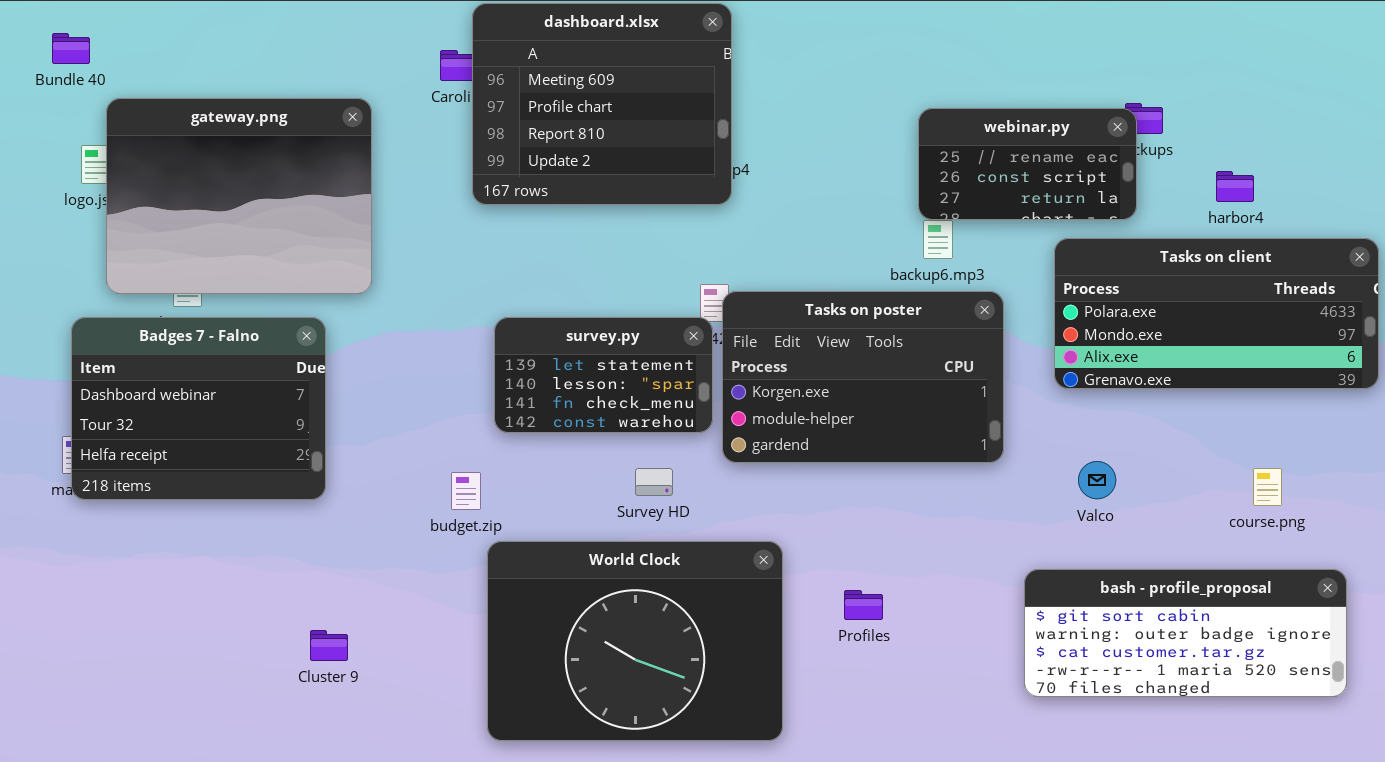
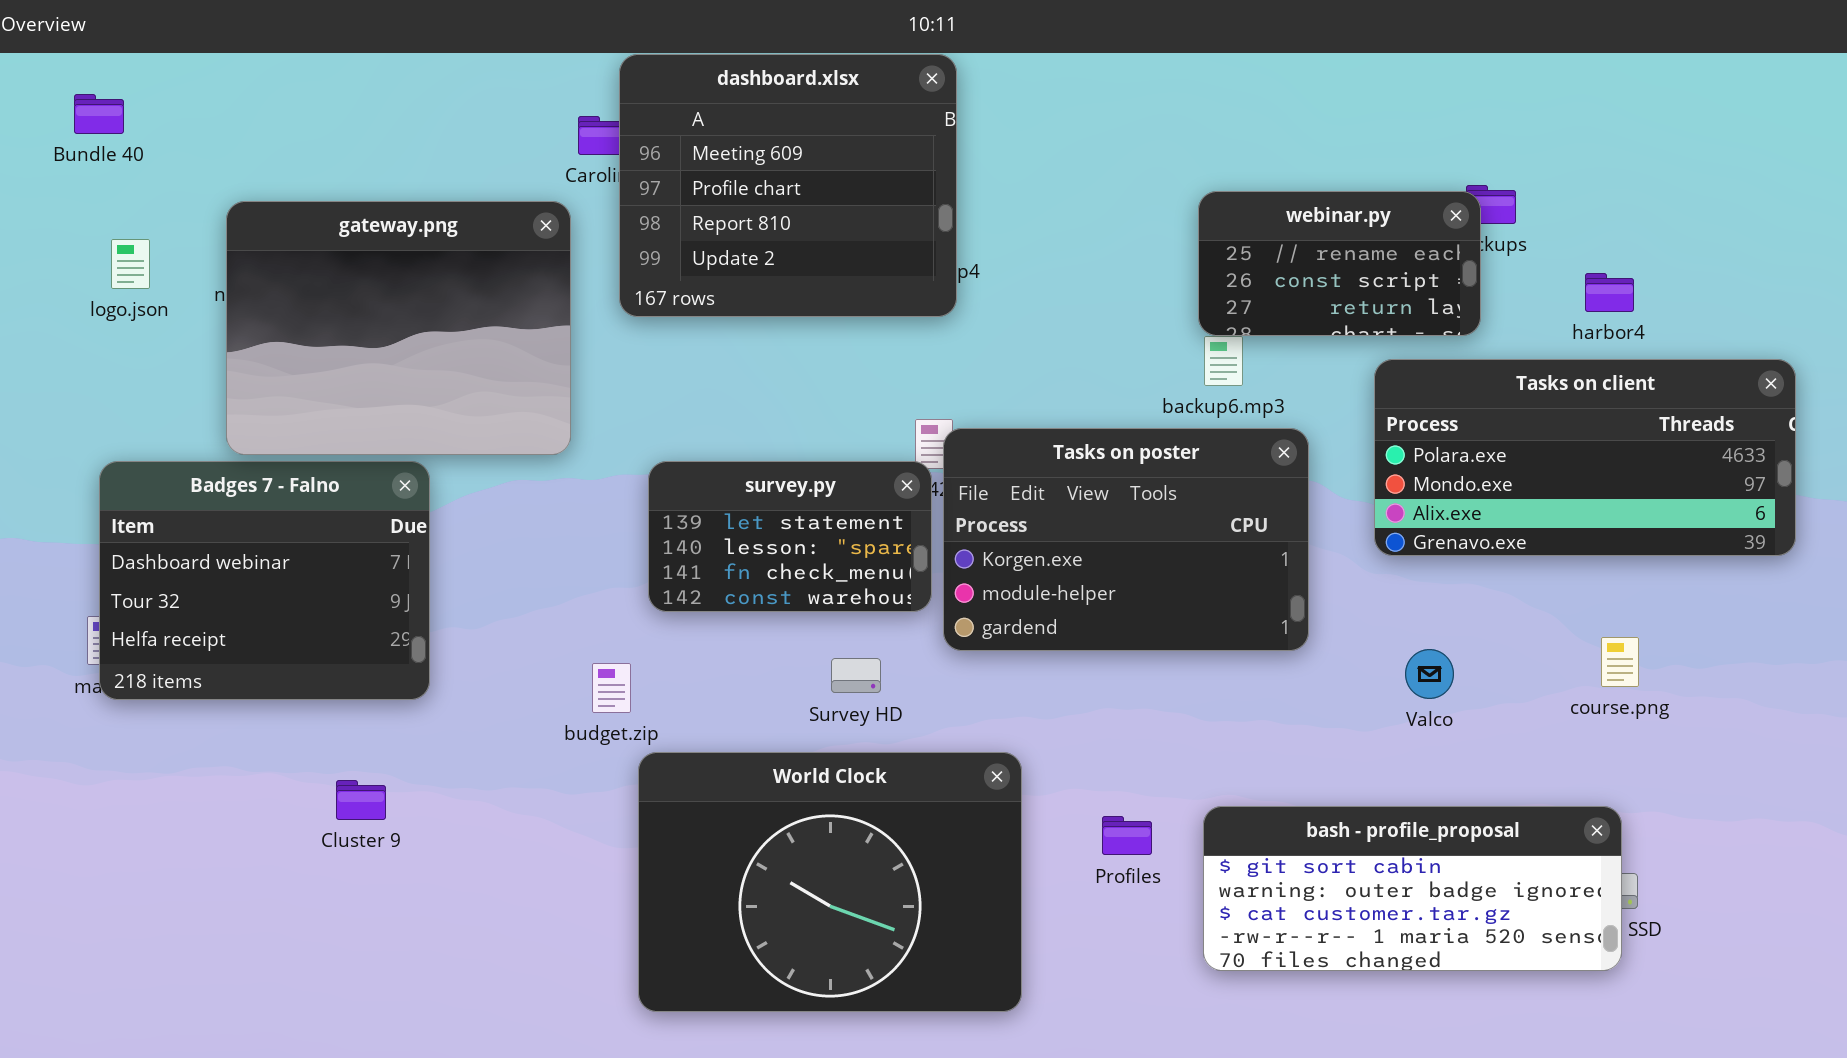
gateway.png: [106,98,372,294] -> [226,201,571,455], moved
course.png: [1253,468,1282,506] -> [1601,637,1639,687], moved
bash - profile_proposal: [1024,569,1347,697] -> [1203,806,1622,971], moved
Cluster 9: [310,630,348,661] -> [336,780,386,820], moved

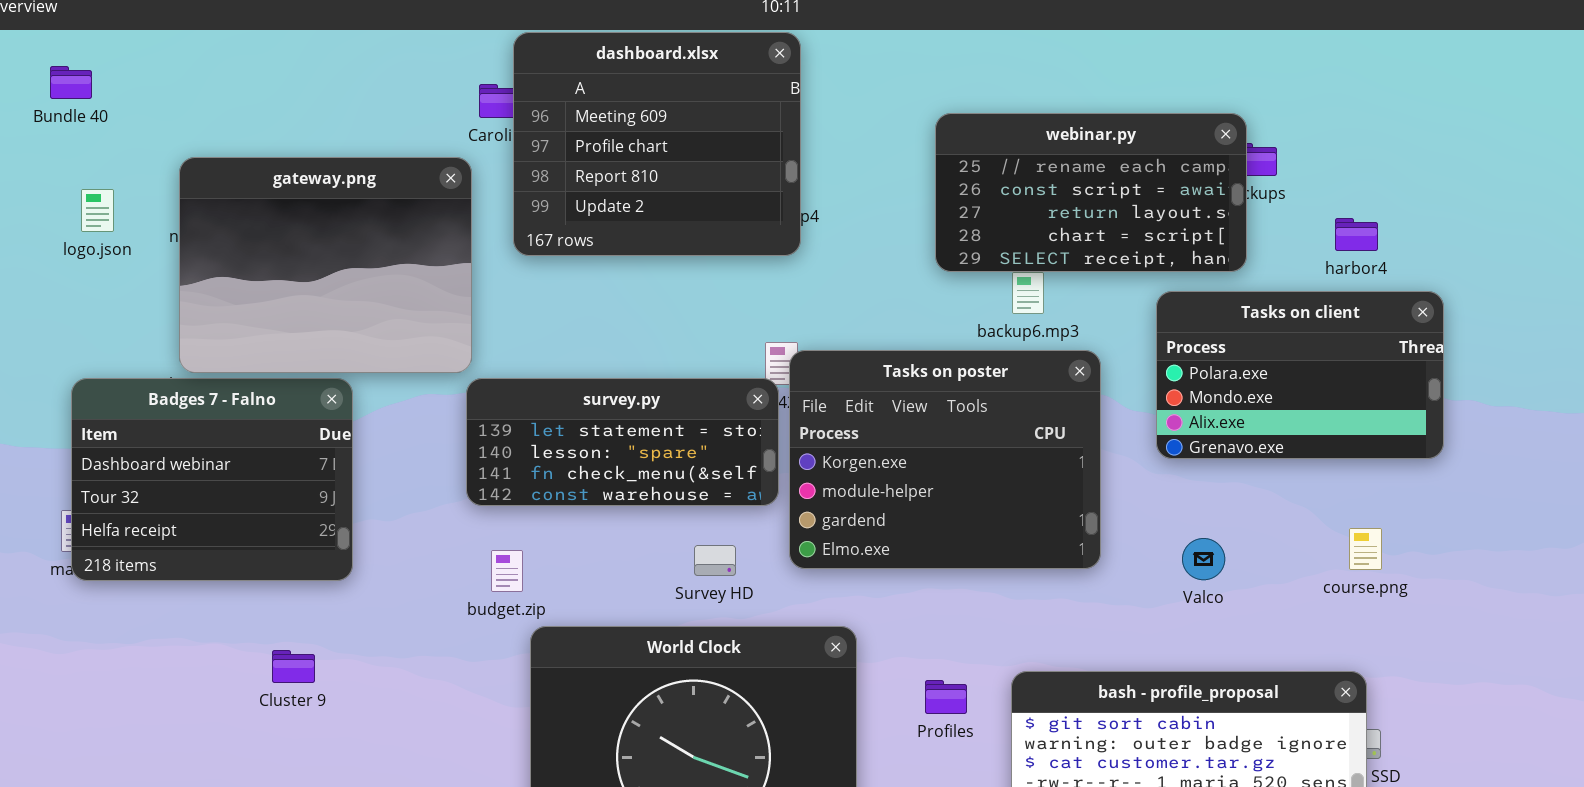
webinar.py: [1198,191,1481,336] -> [935,113,1247,272], resized
Tasks on client: [1374,359,1796,556] -> [1156,291,1444,459], resized
Tasks on poster: [943,428,1309,651] -> [789,350,1101,569], resized
survey.py: [648,461,932,612] -> [466,378,779,506], resized

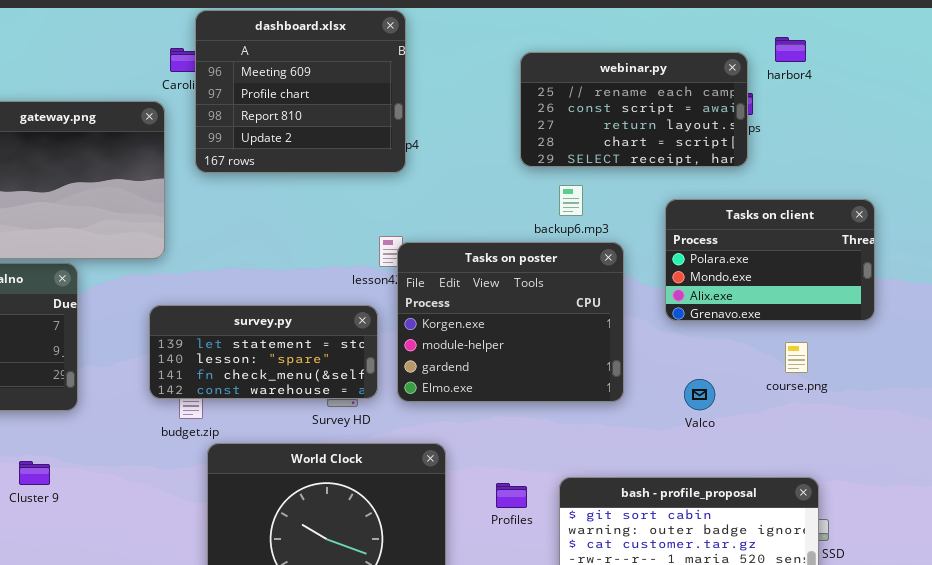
webinar.py: [935,113,1247,272] -> [520,52,748,167], moved
harbor4: [1335,218,1378,251] -> [775,37,806,62], moved
survey.py: [466,378,779,506] -> [149,305,378,399], moved
course.png: [1349,528,1382,570] -> [785,342,808,373], moved

